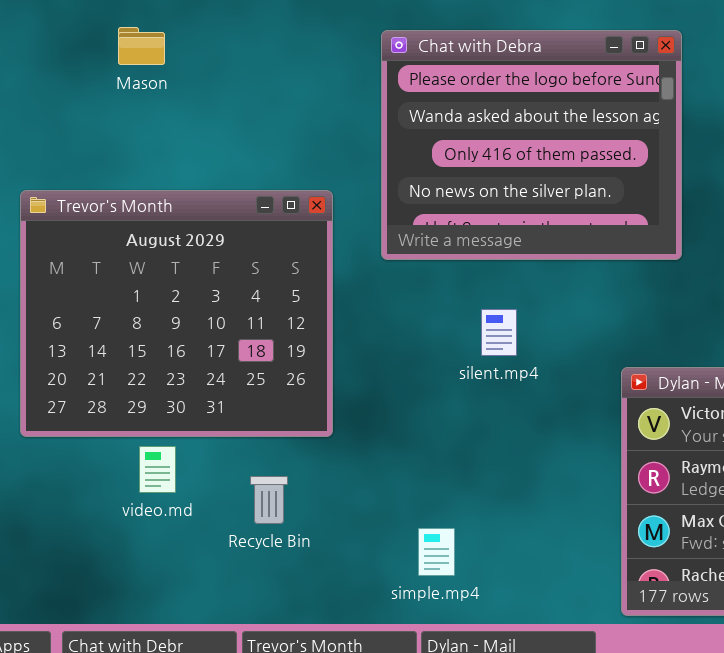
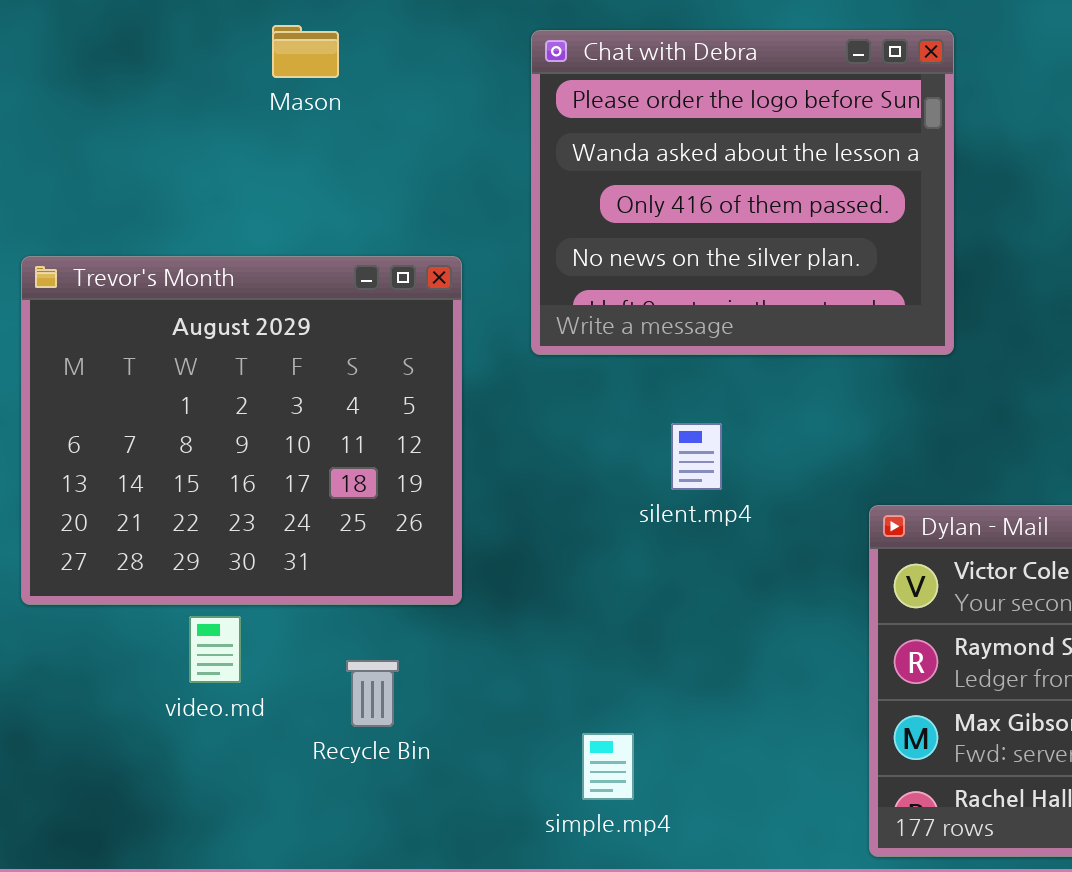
Mason: [118,27,165,65] -> [272,25,339,78], moved

